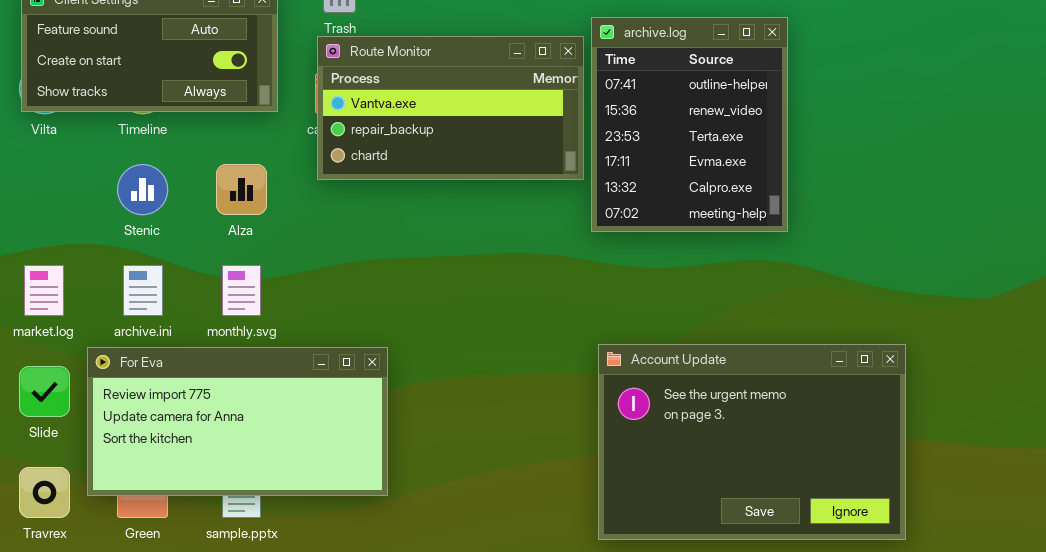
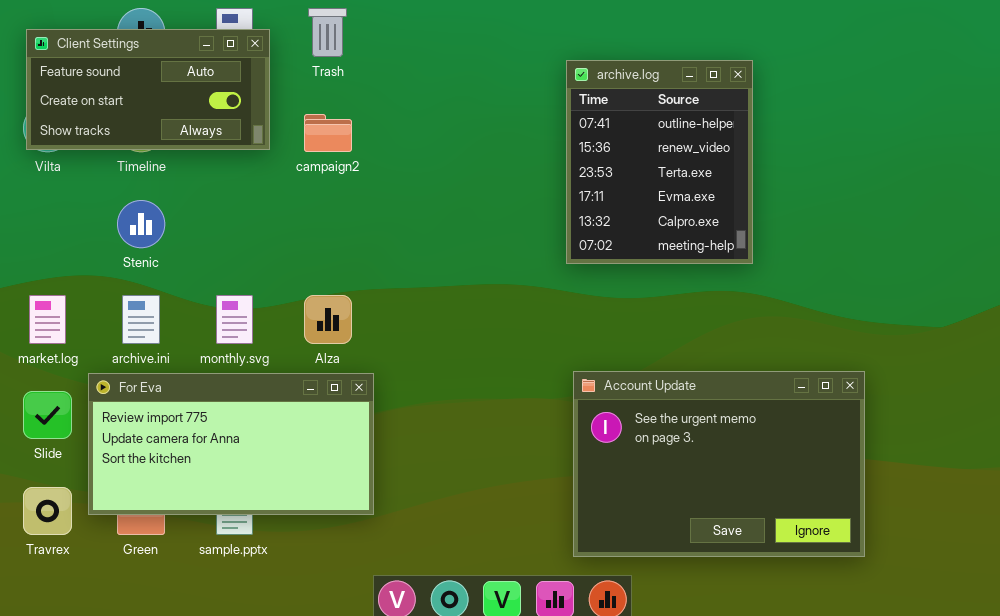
Route Monitor: [317,36,584,180] -> none, closed
Alza: [216,164,267,215] -> [304,295,352,344], moved

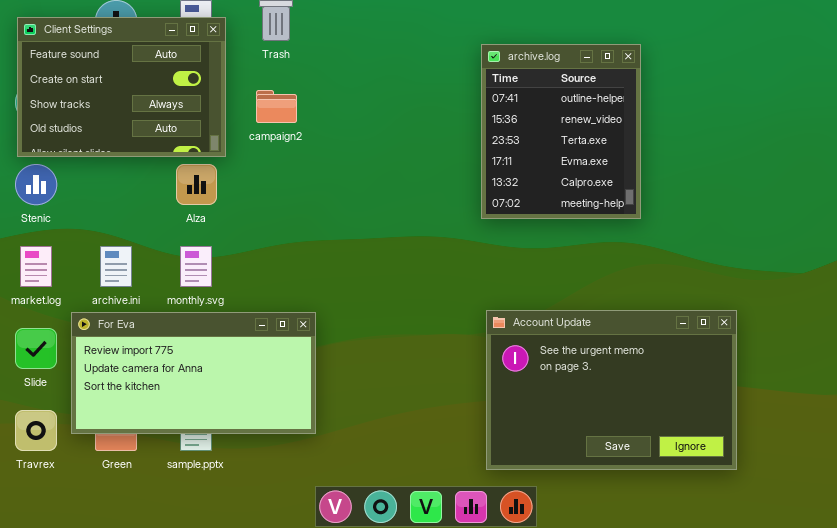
Client Settings: [26,29,270,150] -> [17,17,226,157], resized
Stenic: [117,200,165,248] -> [15,164,57,205], moved
Alza: [304,295,352,344] -> [176,164,217,205], moved

